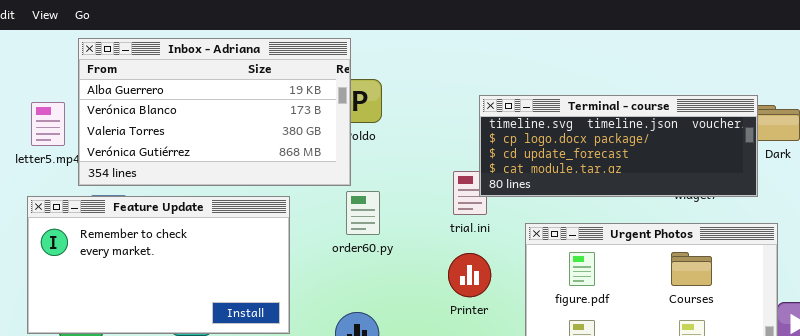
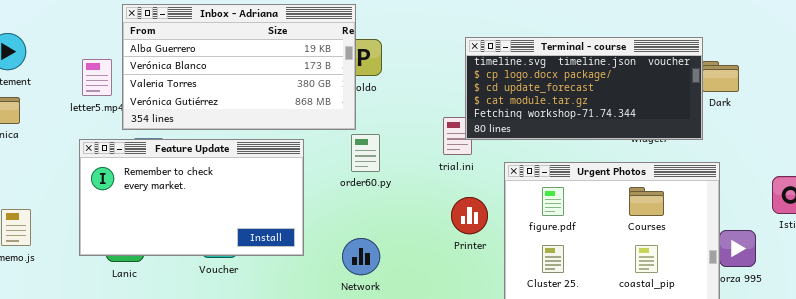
Terminal - course: [479,95,758,197] -> [465,37,703,140], resized
Printer: [448,253,491,297] -> [451,197,488,234], moved

